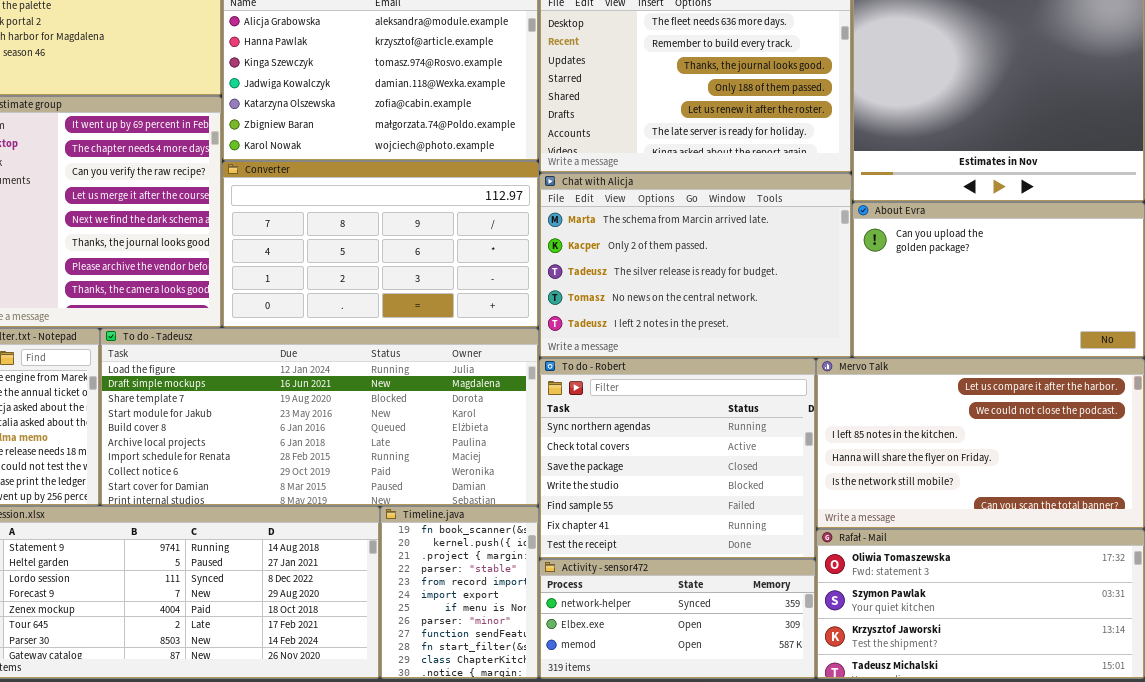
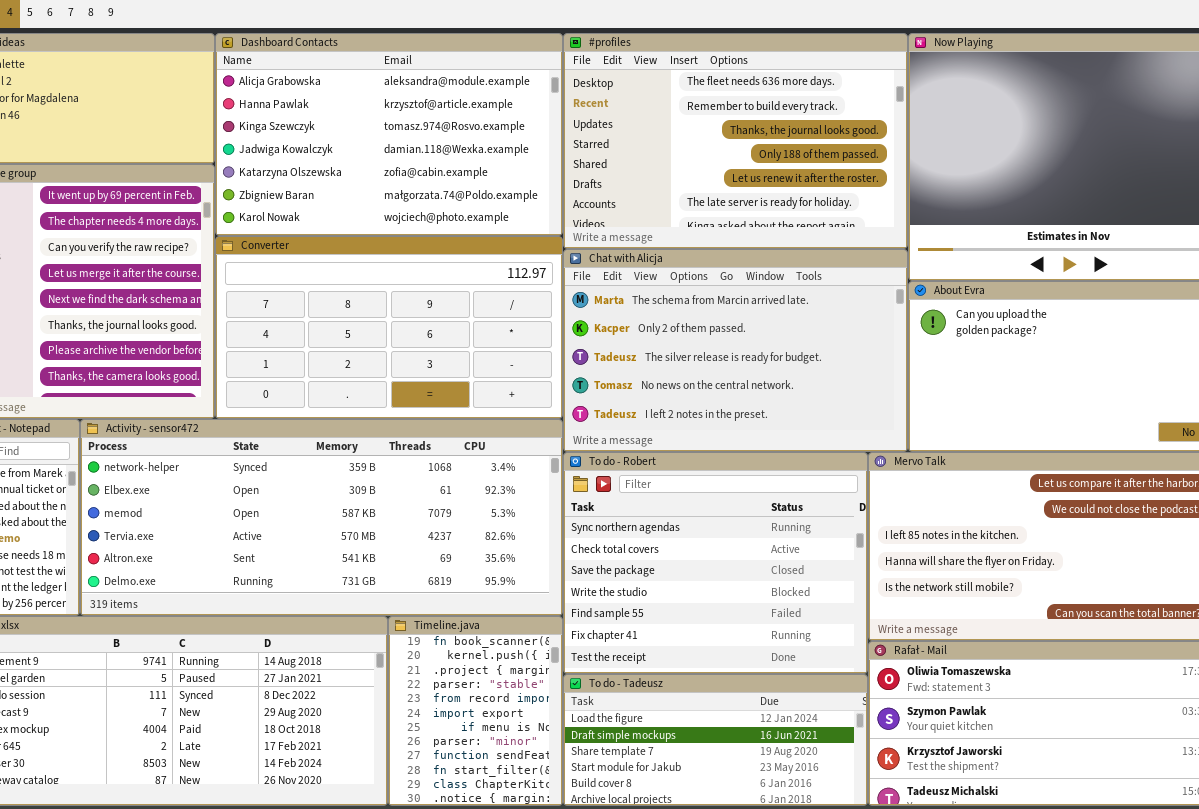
To do - Tadeusz: [100,328,539,506] -> [563,674,868,806], moved, resized
Activity - sensor472: [539,559,816,679] -> [80,419,563,616], moved, resized

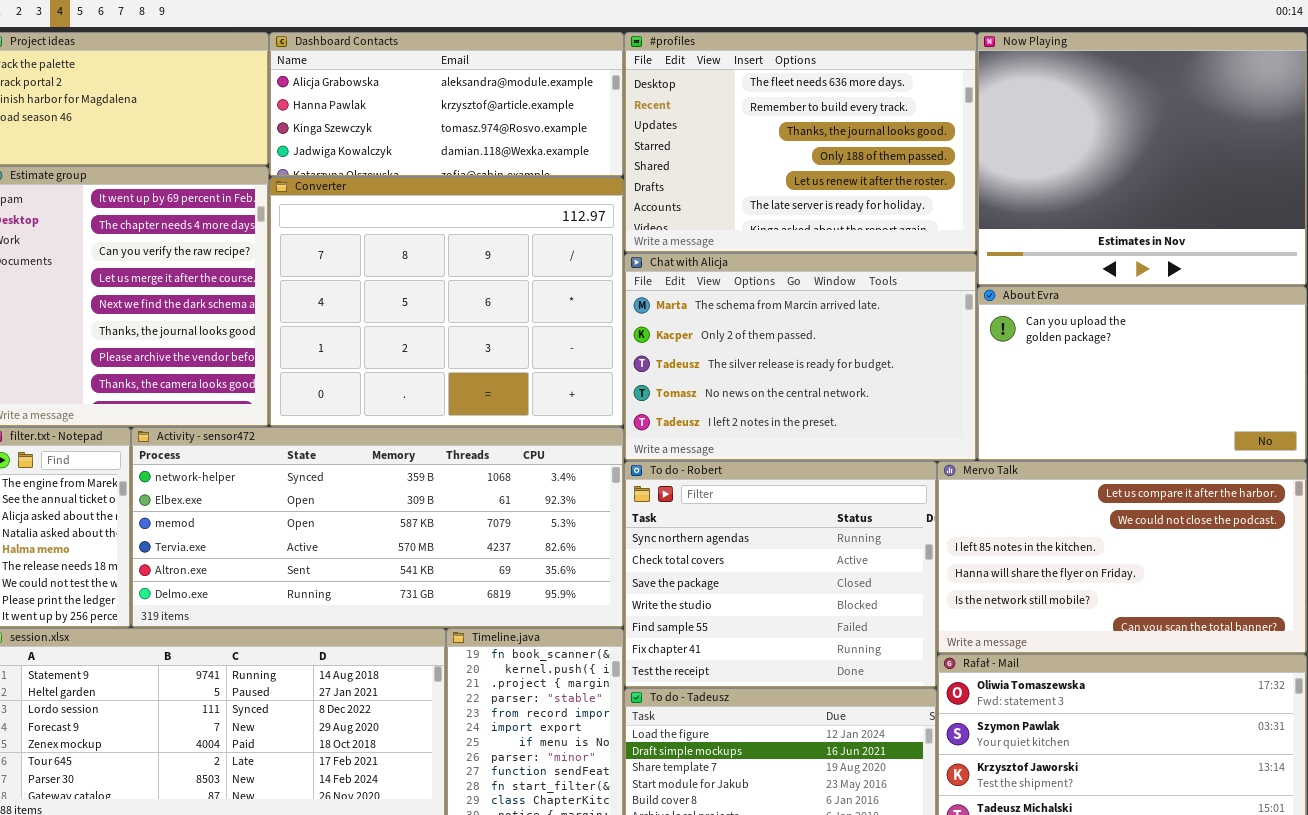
Dashboard Contacts: [215,33,563,236] -> [269,32,624,177], resized
Converter: [215,236,563,419] -> [269,177,624,427], resized

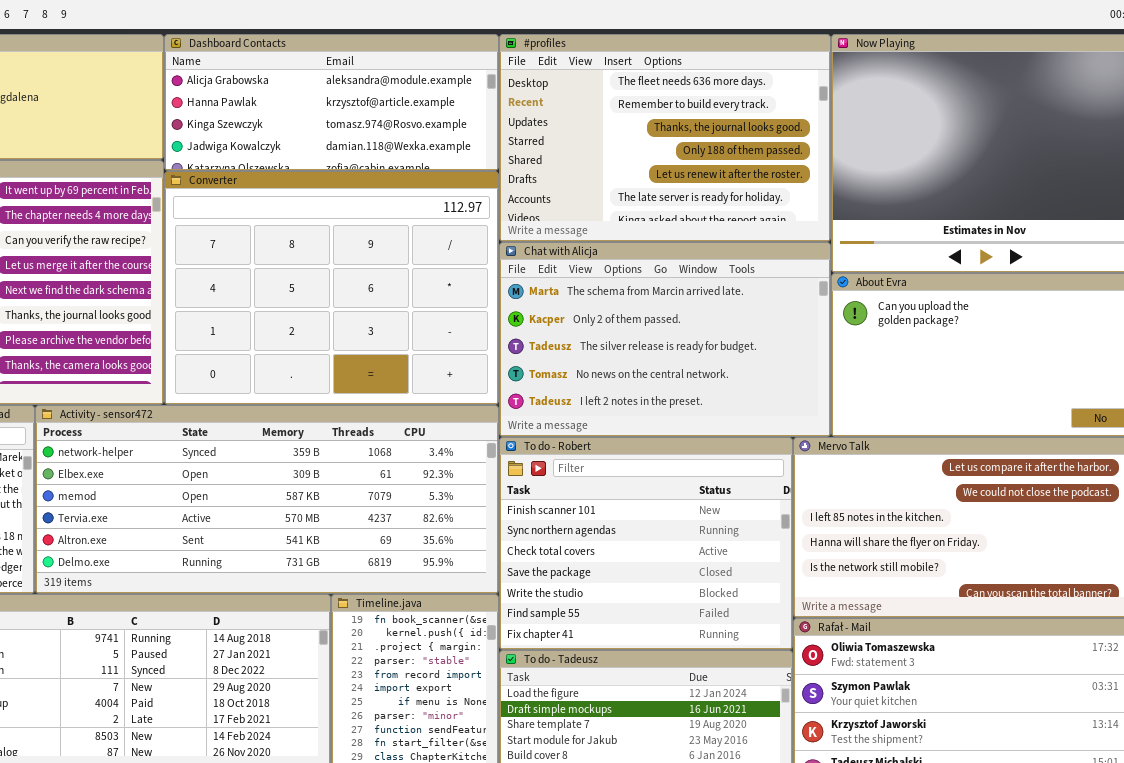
To do - Robert: [624,461,937,688] -> [499,437,793,650], scrolled up 1 row

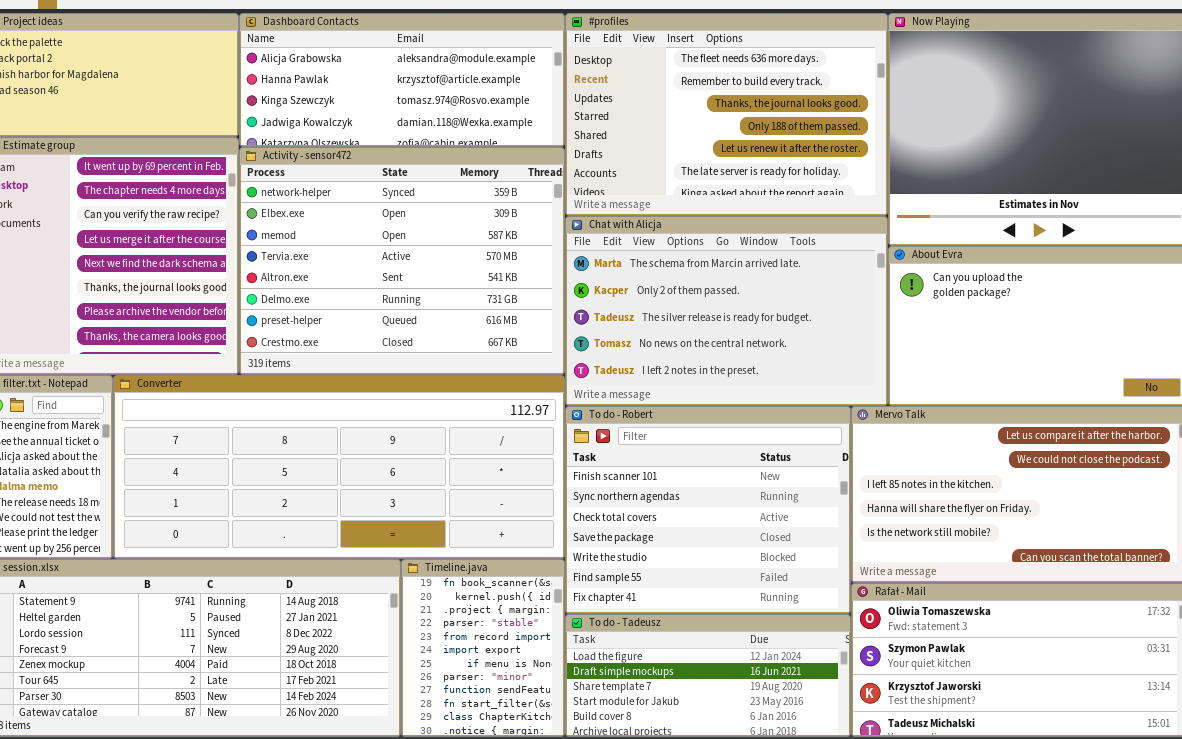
Converter: [164,171,499,405] -> [113,375,565,559], moved, resized
Activity - sensor472: [35,405,499,594] -> [239,147,565,375], moved, resized

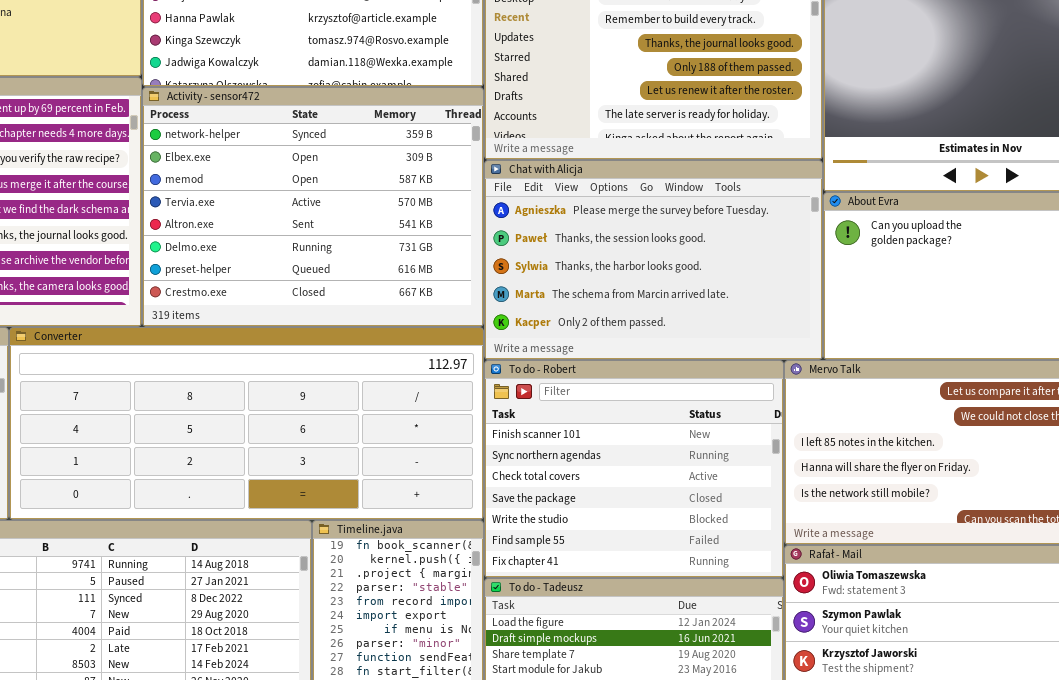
Chat with Alicja: [565,216,888,406] -> [484,160,823,360], scrolled up 3 rows

